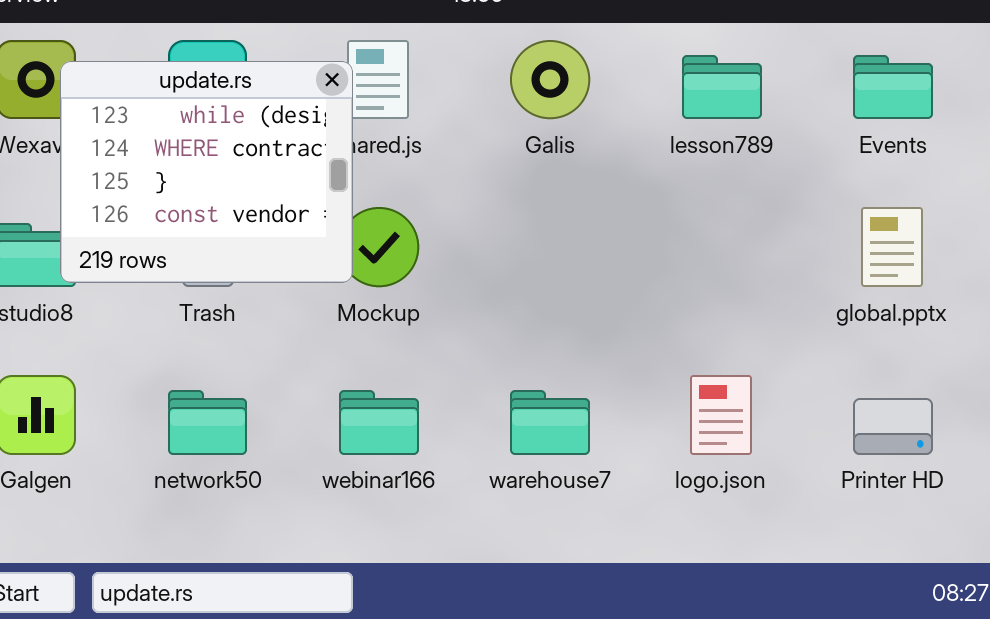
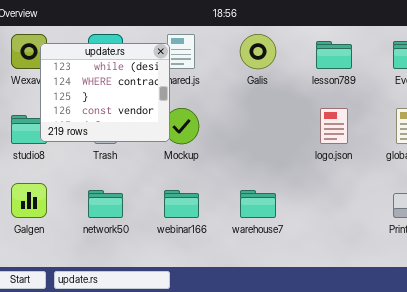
logo.json: [690,375,752,455] -> [320,108,348,144], moved

